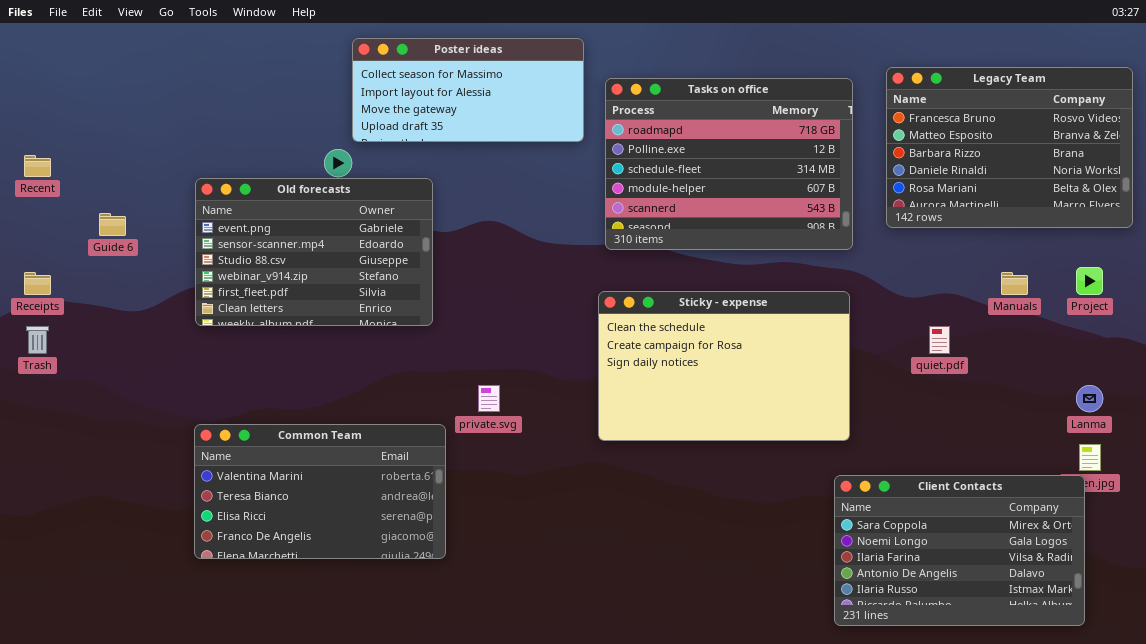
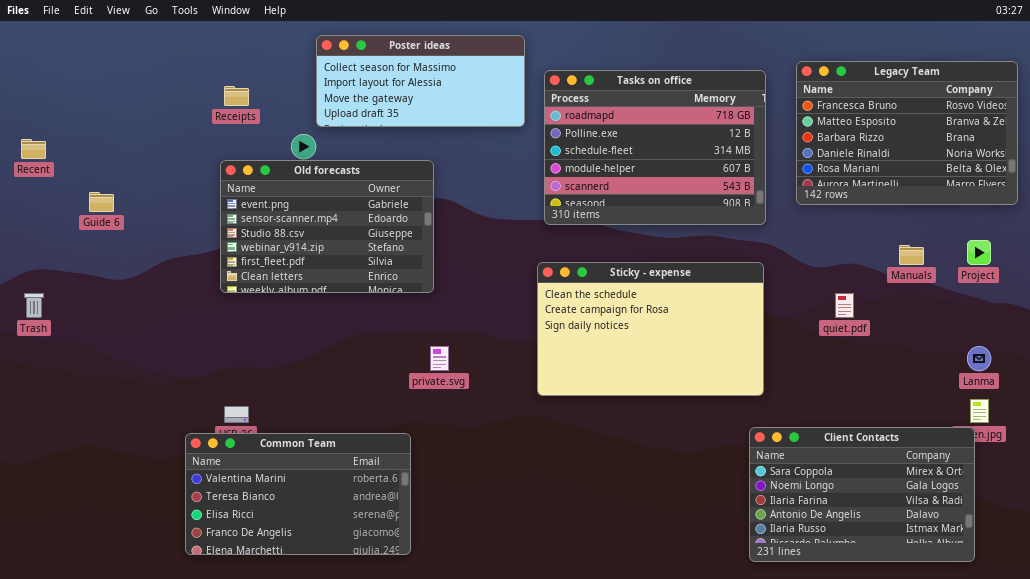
Old forecasts: [195,178,433,326] -> [220,160,434,293], moved
Receipts: [24,272,51,295] -> [224,86,249,106], moved
Common Team: [194,424,446,559] -> [185,433,411,555], moved

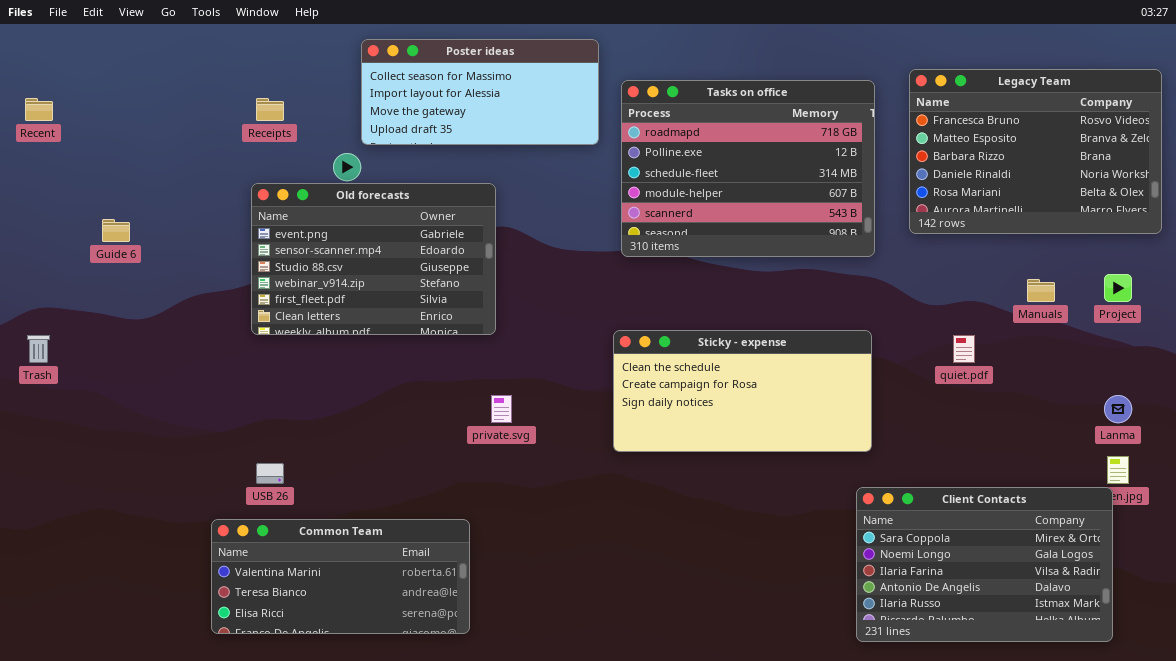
Recent: [21,139,46,159] -> [25,98,53,121], moved
Sticky - expense: [537,262,764,396] -> [613,330,872,452], resized
Common Team: [185,433,411,555] -> [211,519,470,634], resized

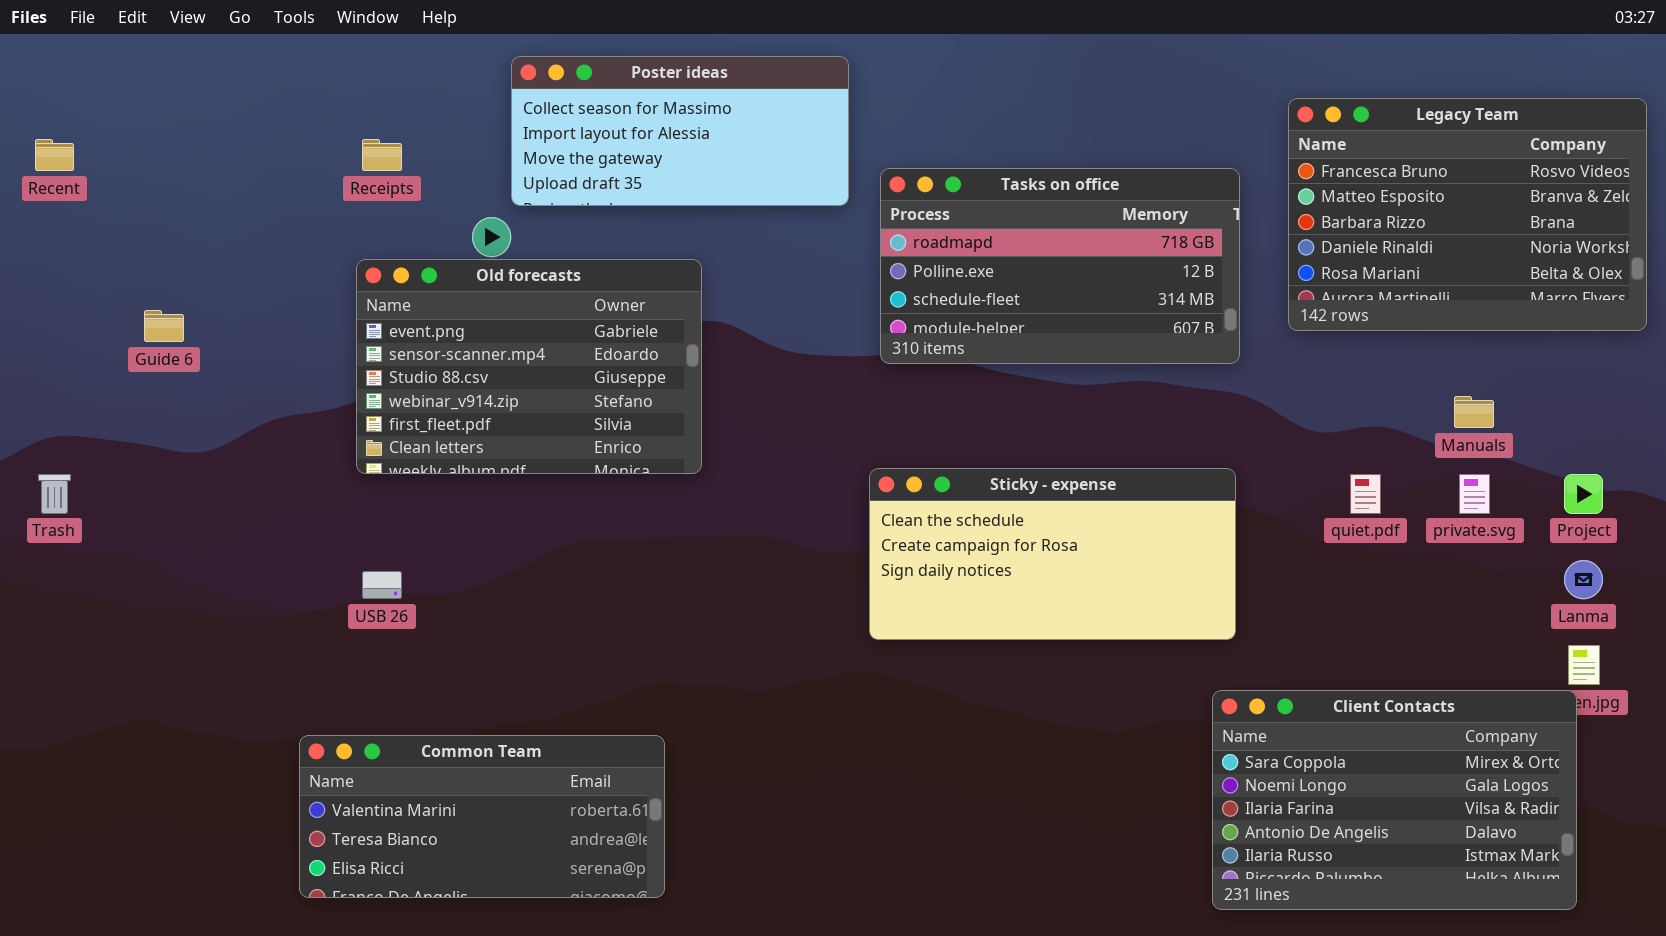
Tasks on office: [621,80,875,257] -> [880,168,1240,364], resized
Project: [1104,274,1132,302] -> [1564,474,1603,514], moved
private.svg: [491,395,512,423] -> [1459,474,1490,514], moved
USB 26: [256,463,284,484] -> [362,571,402,599], moved

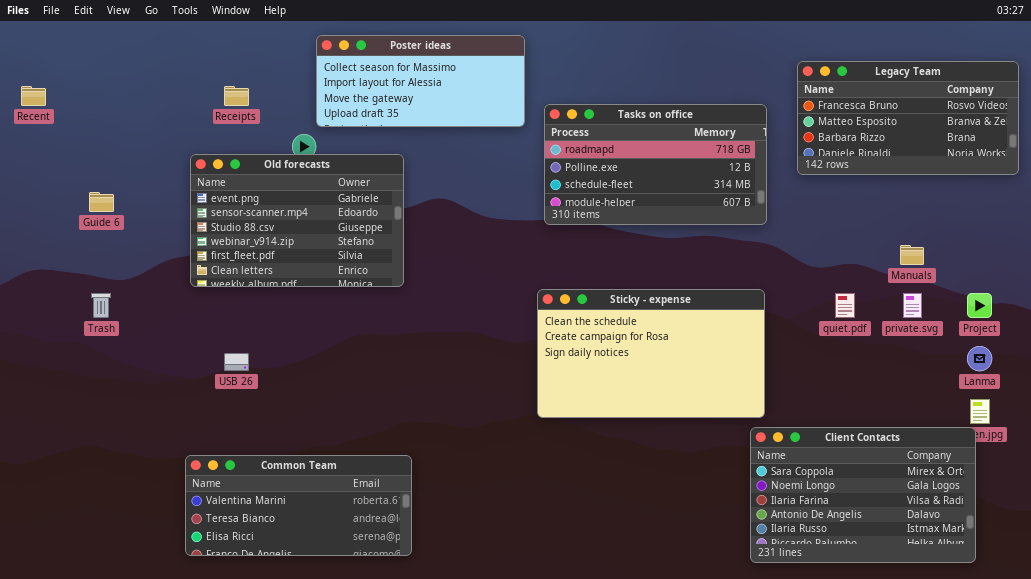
Legacy Team: [1288,98,1647,331] -> [797,61,1019,175], resized
Old forecasts: [356,259,702,474] -> [190,154,404,287], moved
Sticky - expense: [869,468,1236,640] -> [537,289,765,418], resized
Trash: [38,474,71,514] -> [91,293,111,318], moved

